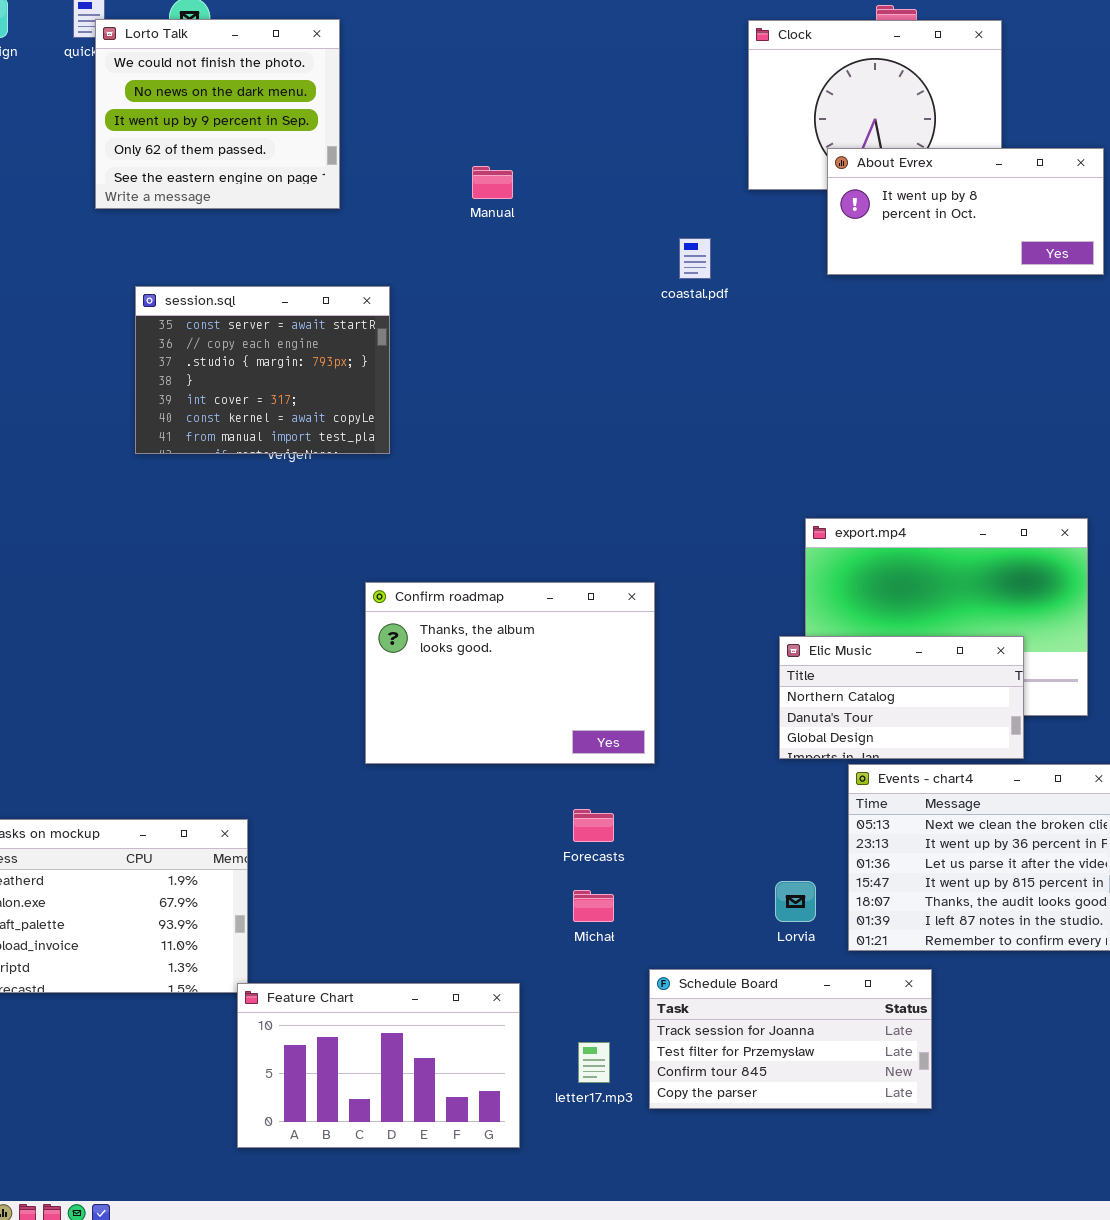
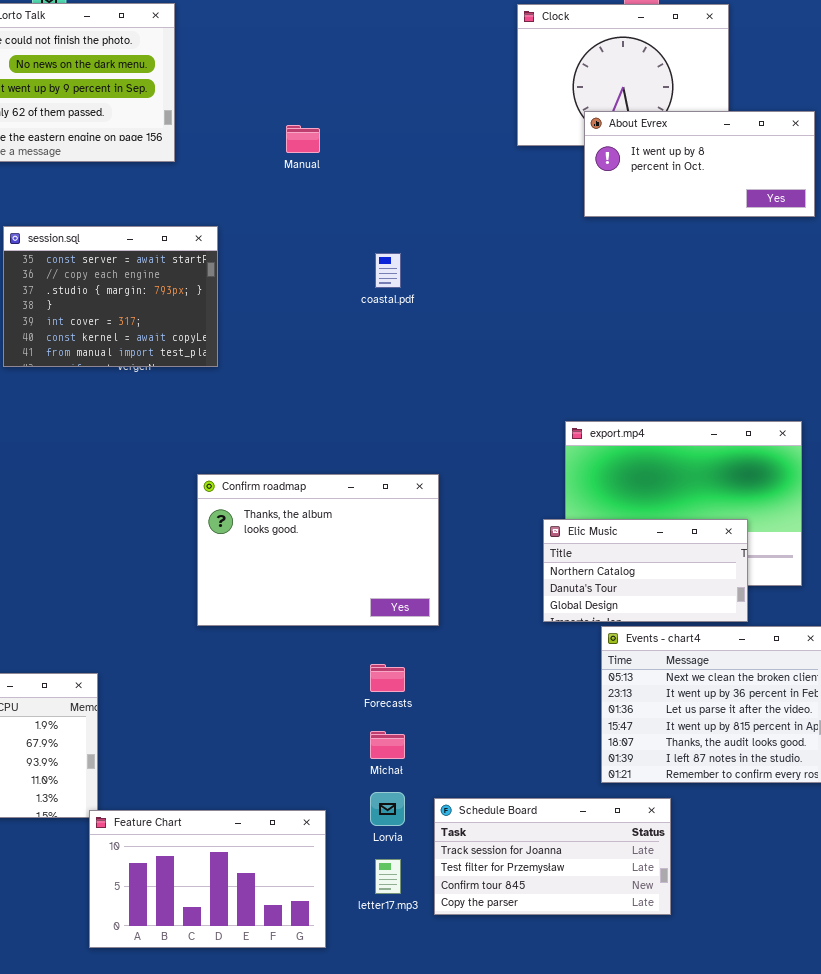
coastal.pdf: [679,238,711,279] -> [375,253,401,288], moved
Lorvia: [775,881,816,922] -> [370,792,405,826], moved

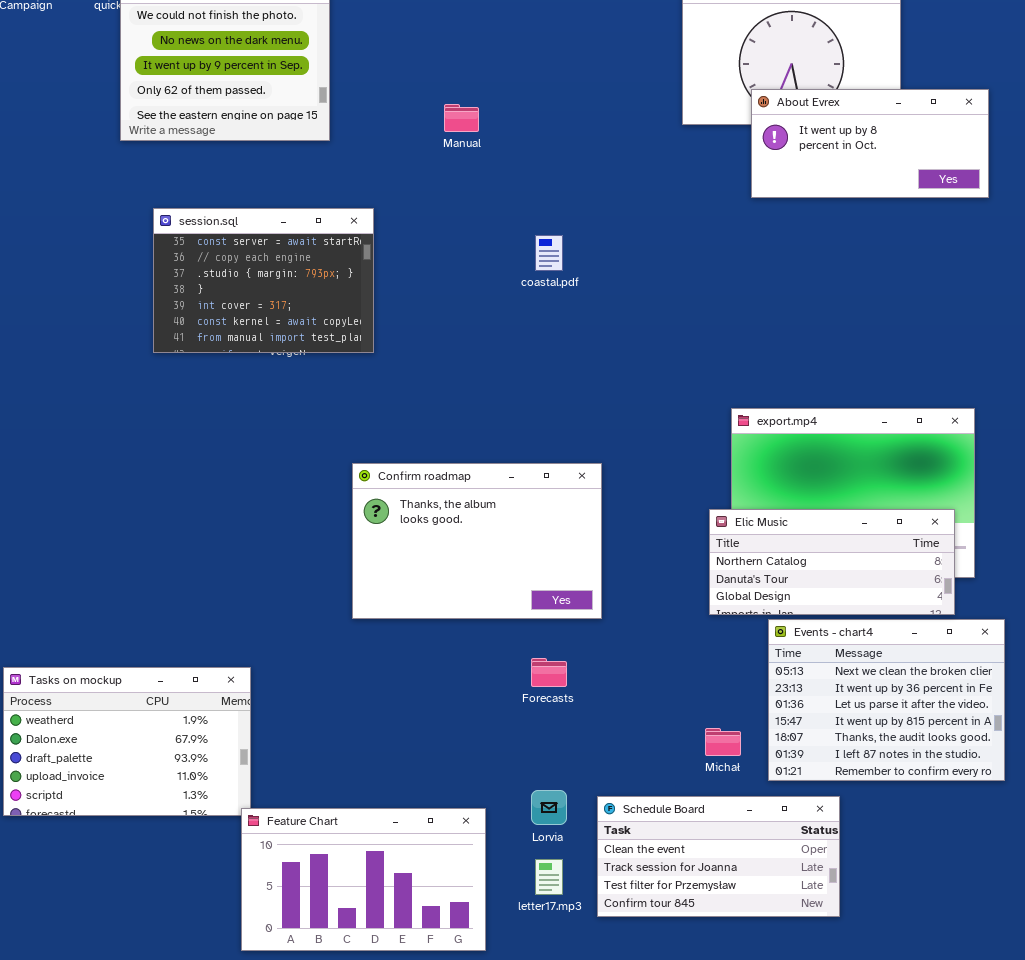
Elic Music: [543,519,748,622] -> [709,509,955,615], resized
Michał: [370,731,405,759] -> [705,728,741,756], moved
Schedule Board: [434,798,671,915] -> [597,796,840,917], scrolled up 1 row

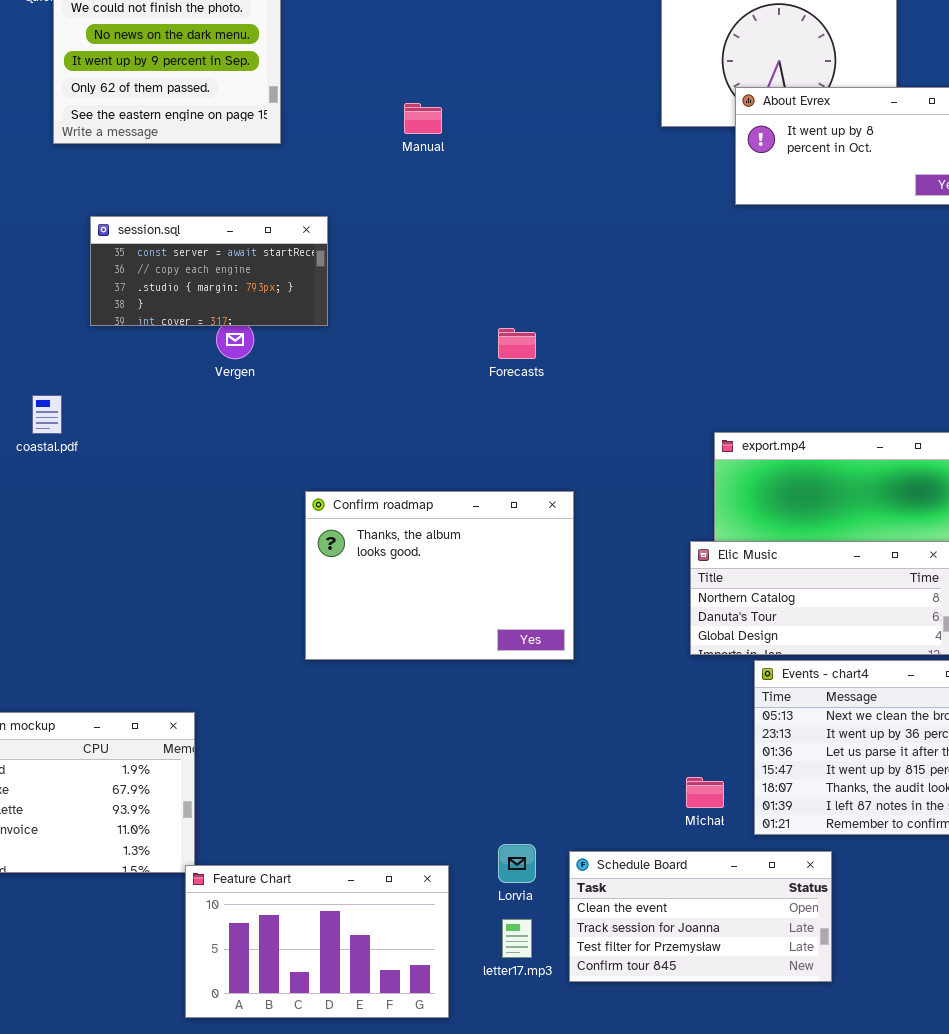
session.sql: [153,208,374,353] -> [90,216,328,326], resized
coastal.pdf: [535,235,563,271] -> [32,395,62,434], moved
Forecasts: [531,658,567,687] -> [498,328,536,359], moved

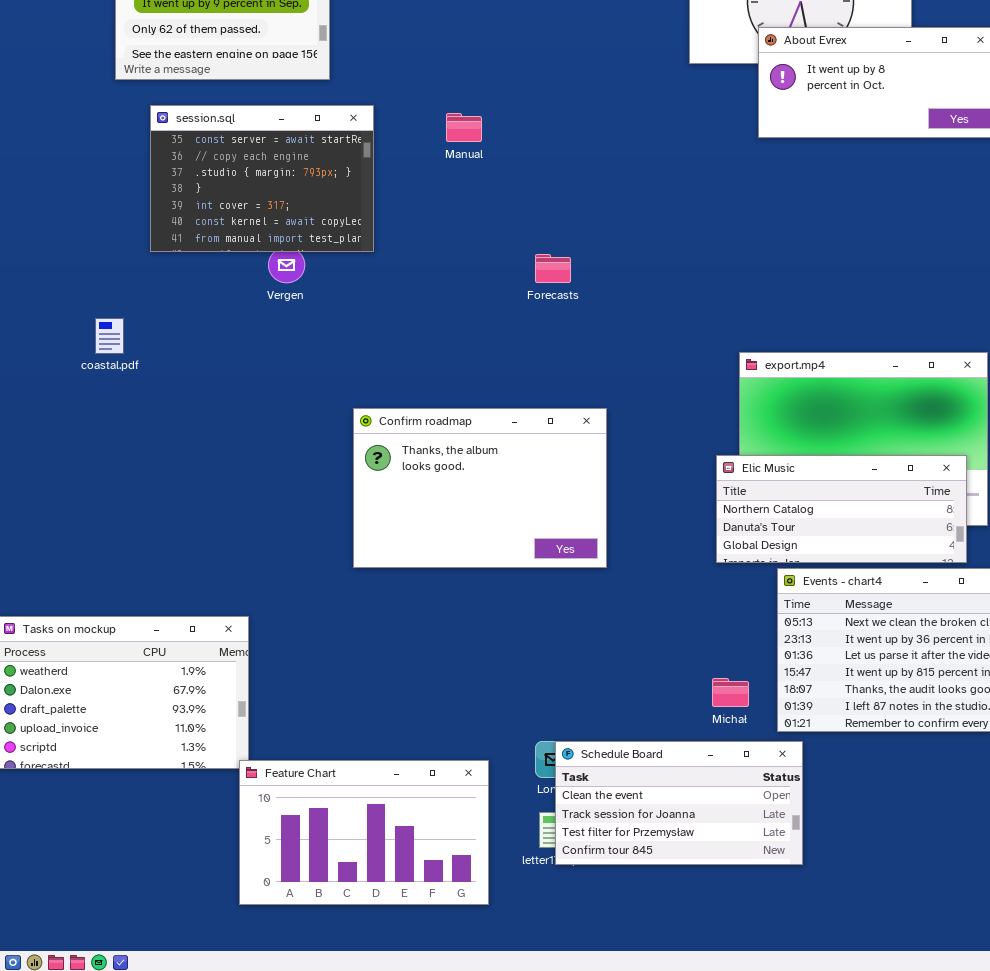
Manual: [404,103,442,134] -> [446,113,482,142], moved
session.sql: [90,216,328,326] -> [150,105,374,252], resized
Schedule Board: [569,851,832,982] -> [555,741,803,865], moved

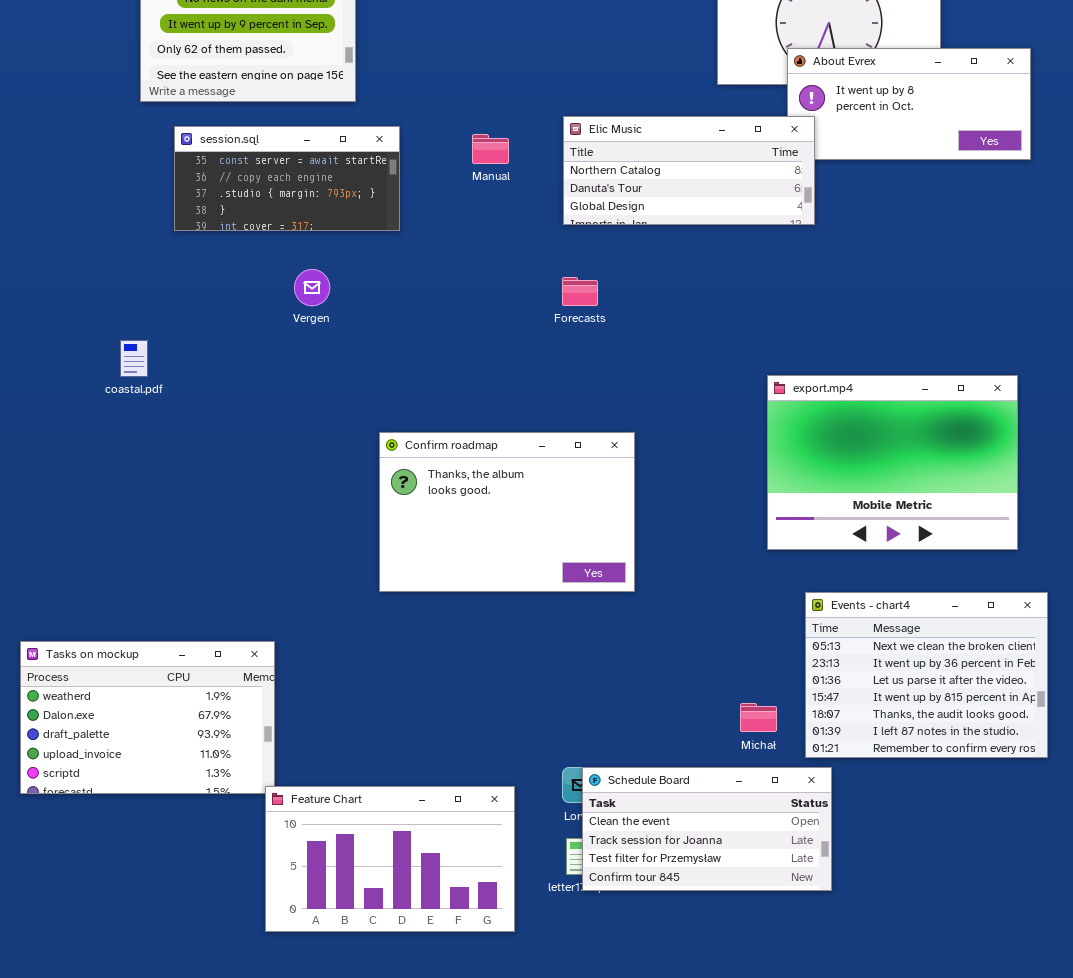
session.sql: [150,105,374,252] -> [174,126,400,231], resized
Elic Music: [716,455,967,563] -> [563,116,815,225], moved

